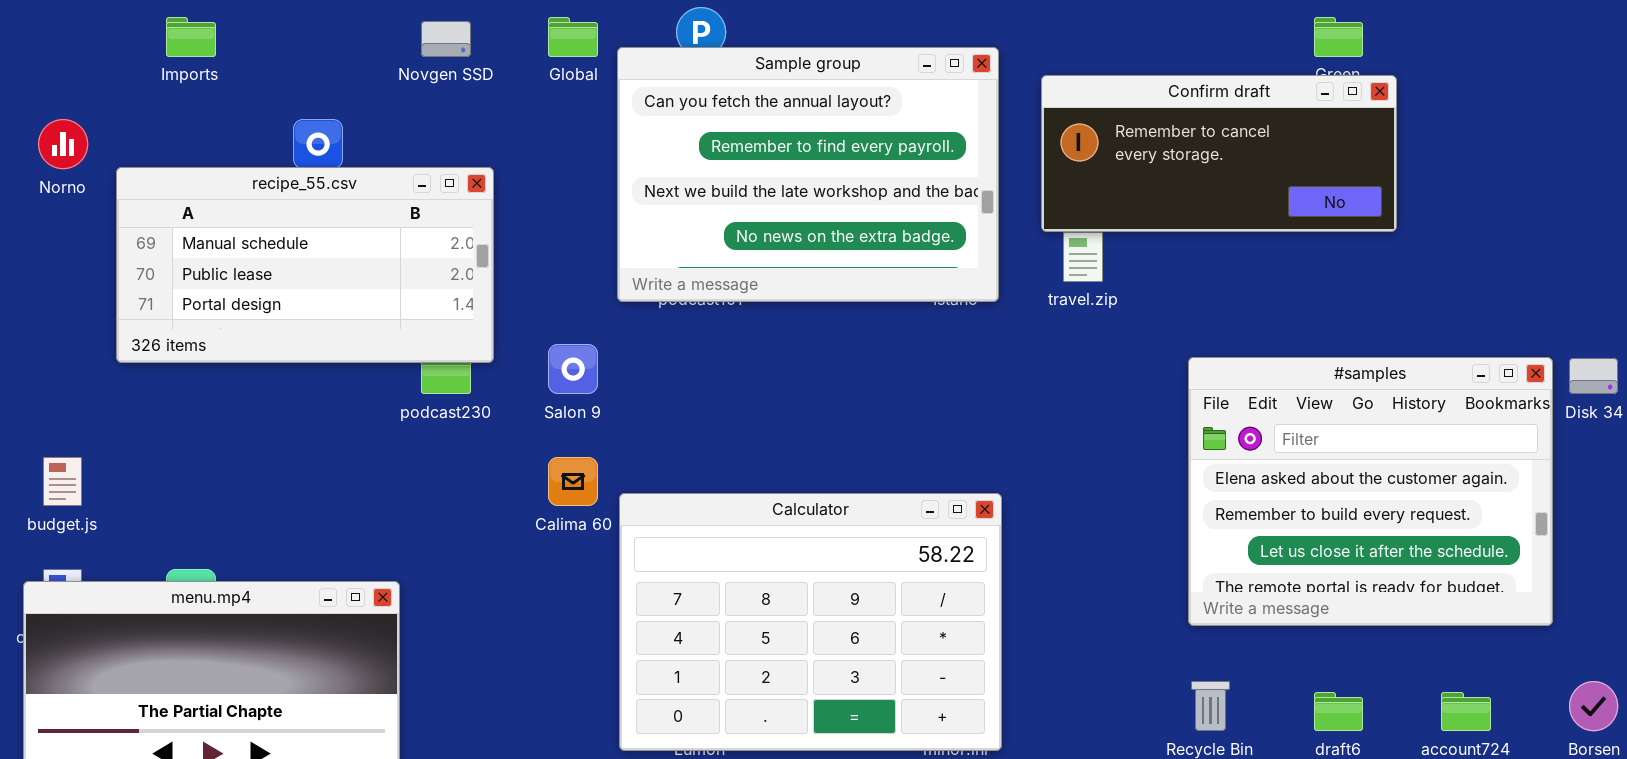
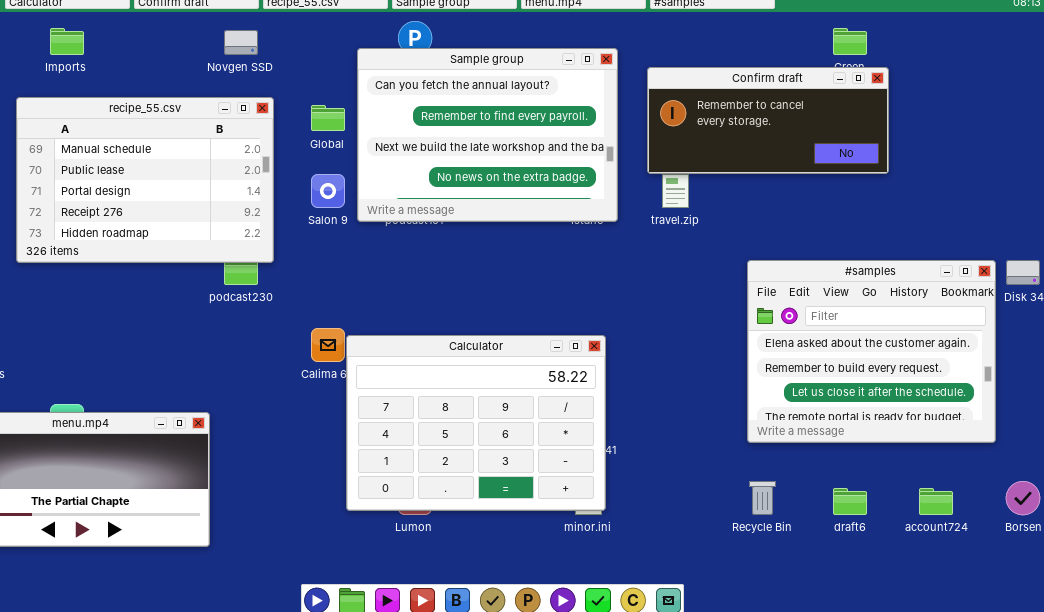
Global: [548,17,598,57] -> [311,105,345,131], moved
recipe_55.csv: [116,167,494,363] -> [16,97,274,263], resized
Salon 9: [548,344,598,394] -> [311,174,345,208], moved
Calculator: [619,493,1002,751] -> [346,335,606,511], moved

